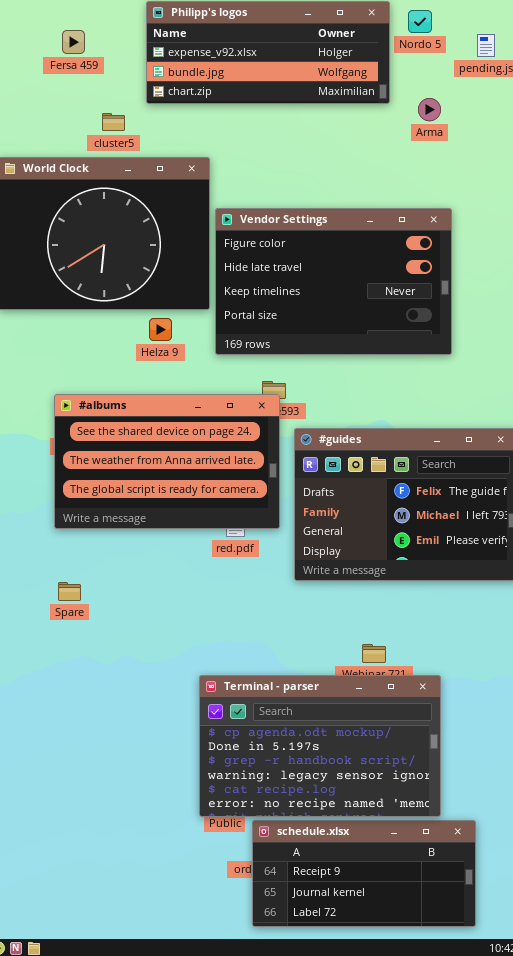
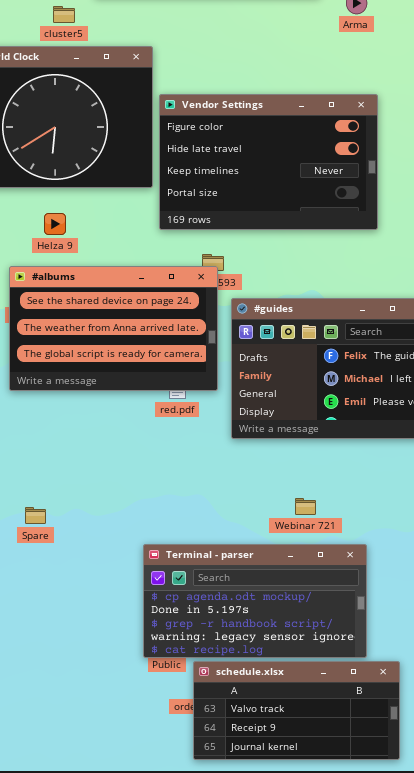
Helza 9: [149,318,172,341] -> [44,213,66,235], moved
Spare: [58,582,81,601] -> [25,507,46,524], moved
Terminal - parser: [199,675,441,817] -> [143,544,367,658], resized
schedule.xlsx: [252,820,476,927] -> [193,661,400,760], scrolled up 1 row

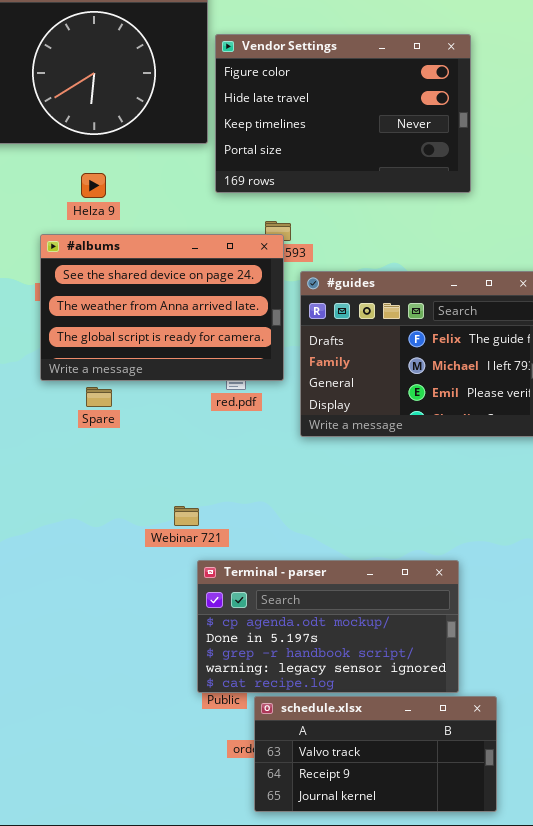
Webinar 721: [295,498,316,515] -> [174,506,199,526], moved
Spare: [25,507,46,524] -> [86,387,112,407], moved

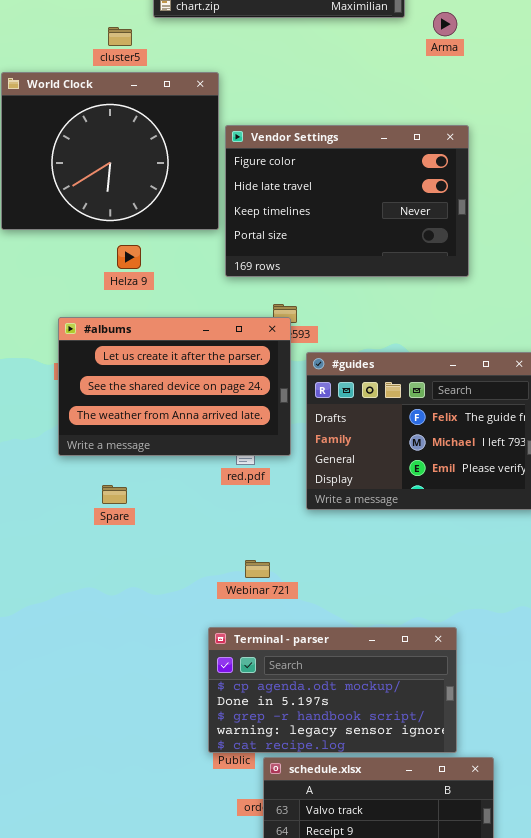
Helza 9: [81,173,106,198] -> [117,245,141,269], moved
#albums: [40,234,284,381] -> [58,317,291,456], scrolled up 1 row
Spare: [86,387,112,407] -> [102,485,127,504], moved
Webinar 721: [174,506,199,526] -> [245,560,270,578], moved

